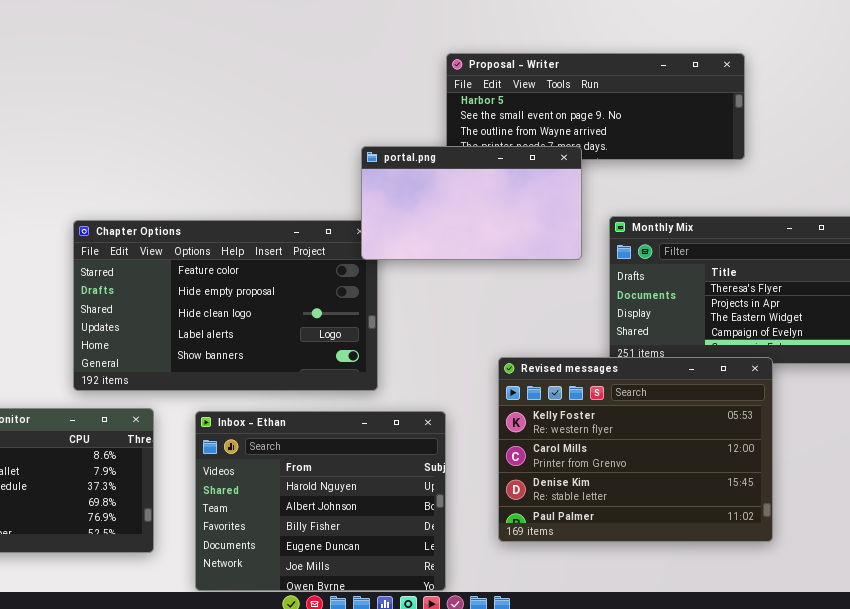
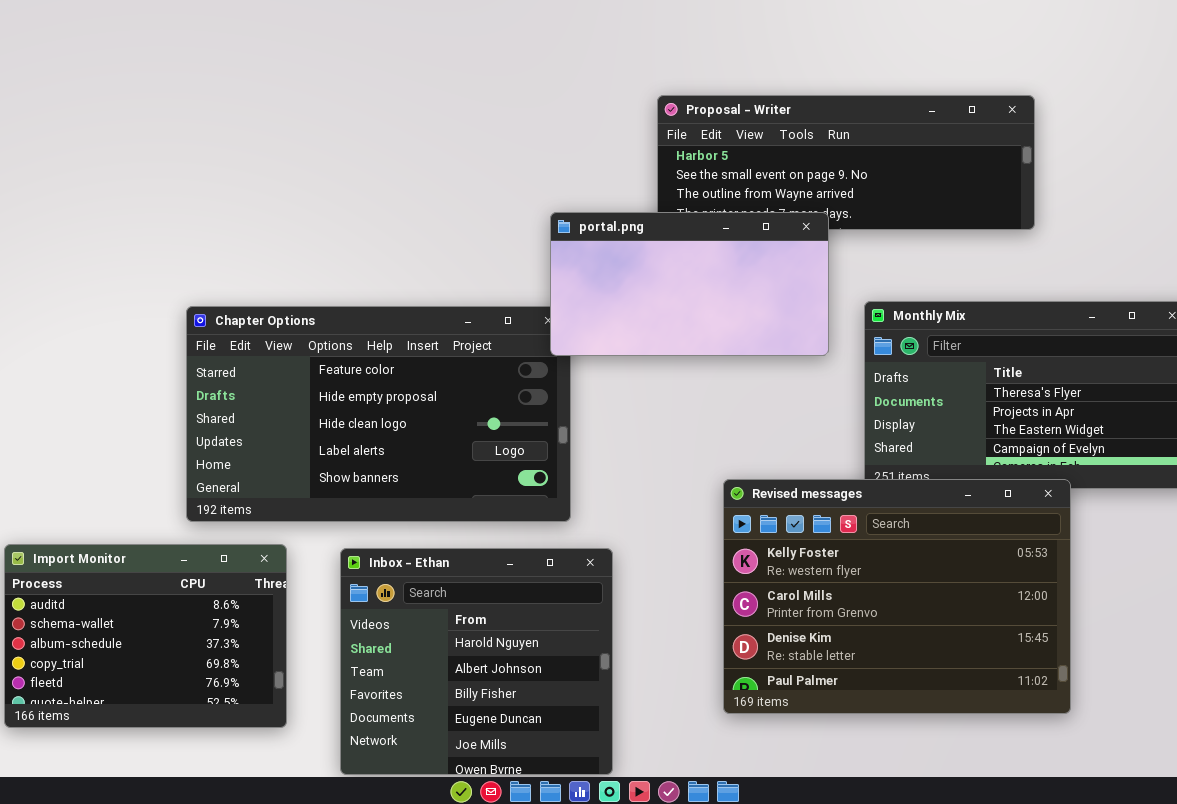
Inbox - Ethan: [195,411,446,591] -> [340,548,613,775], resized

